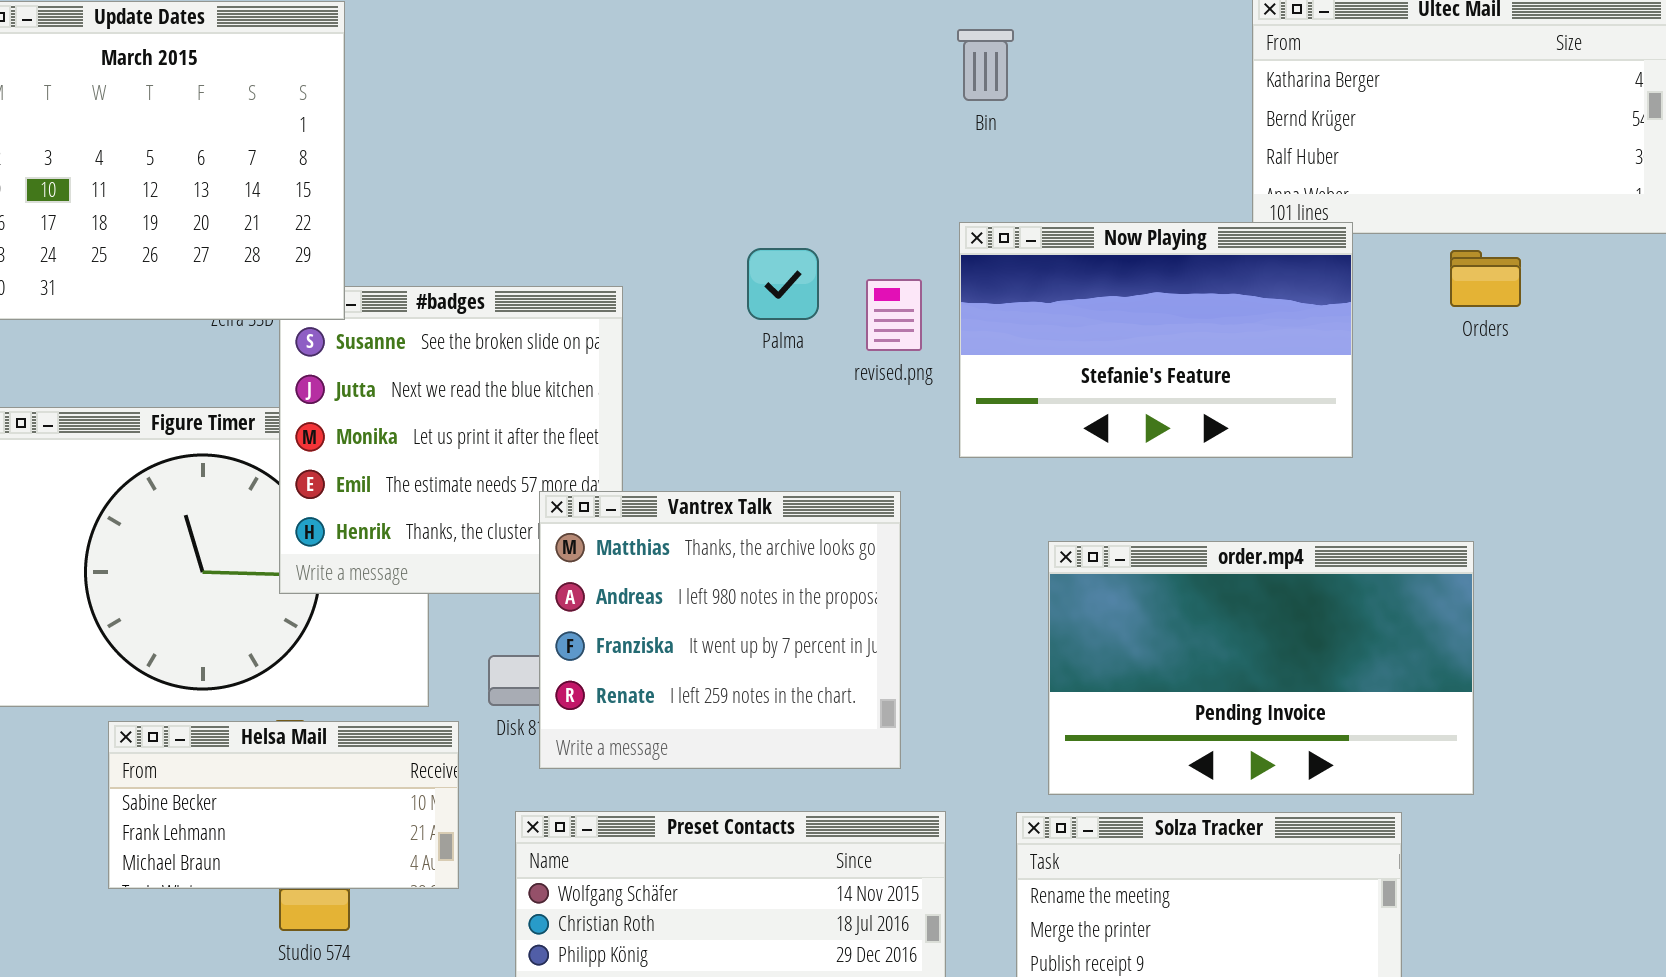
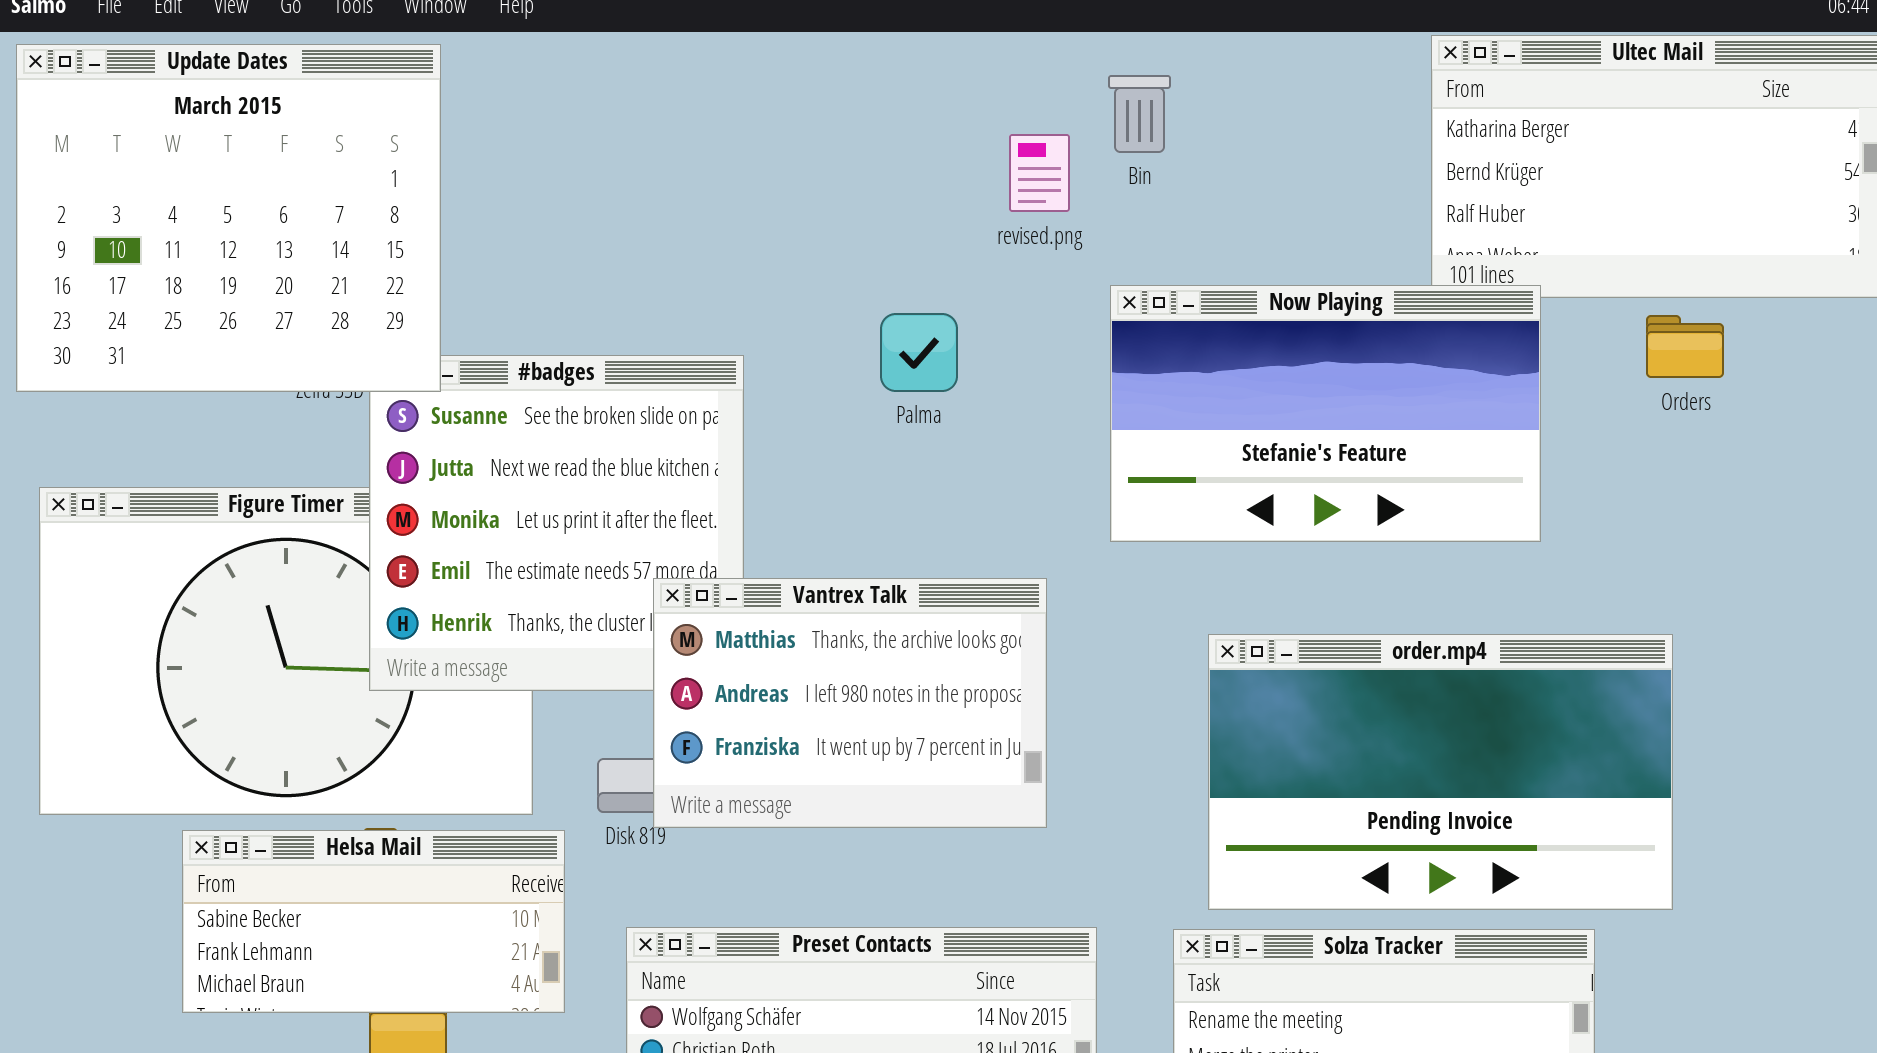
revised.png: [866,279,922,351] -> [1009,134,1070,212], moved
Vantrex Talk: [539,491,901,769] -> [653,578,1047,828], resized

